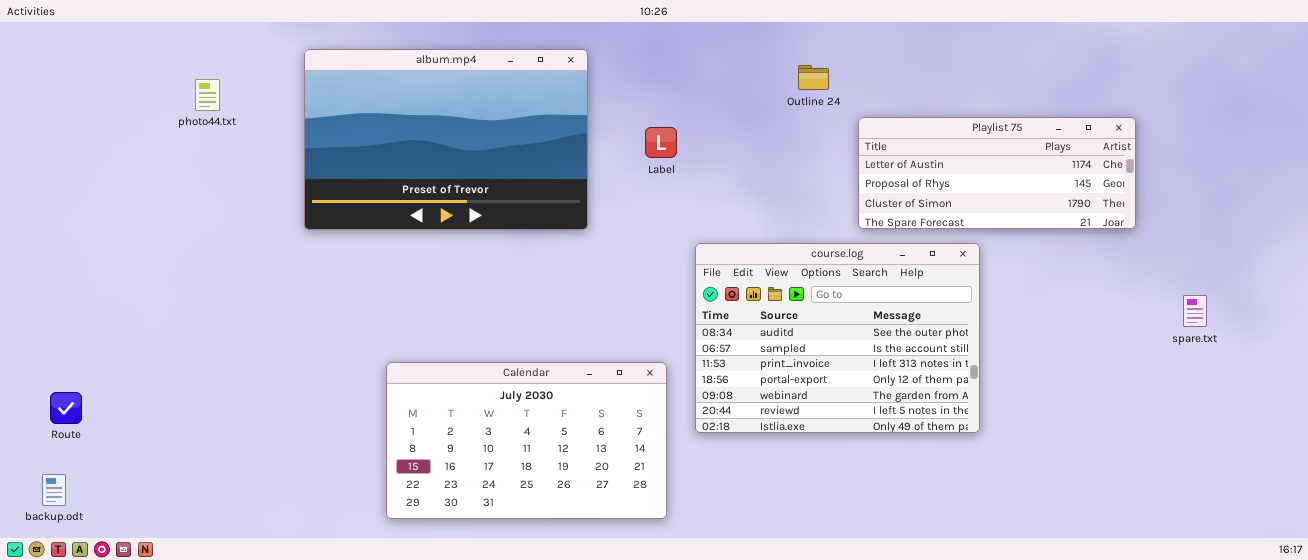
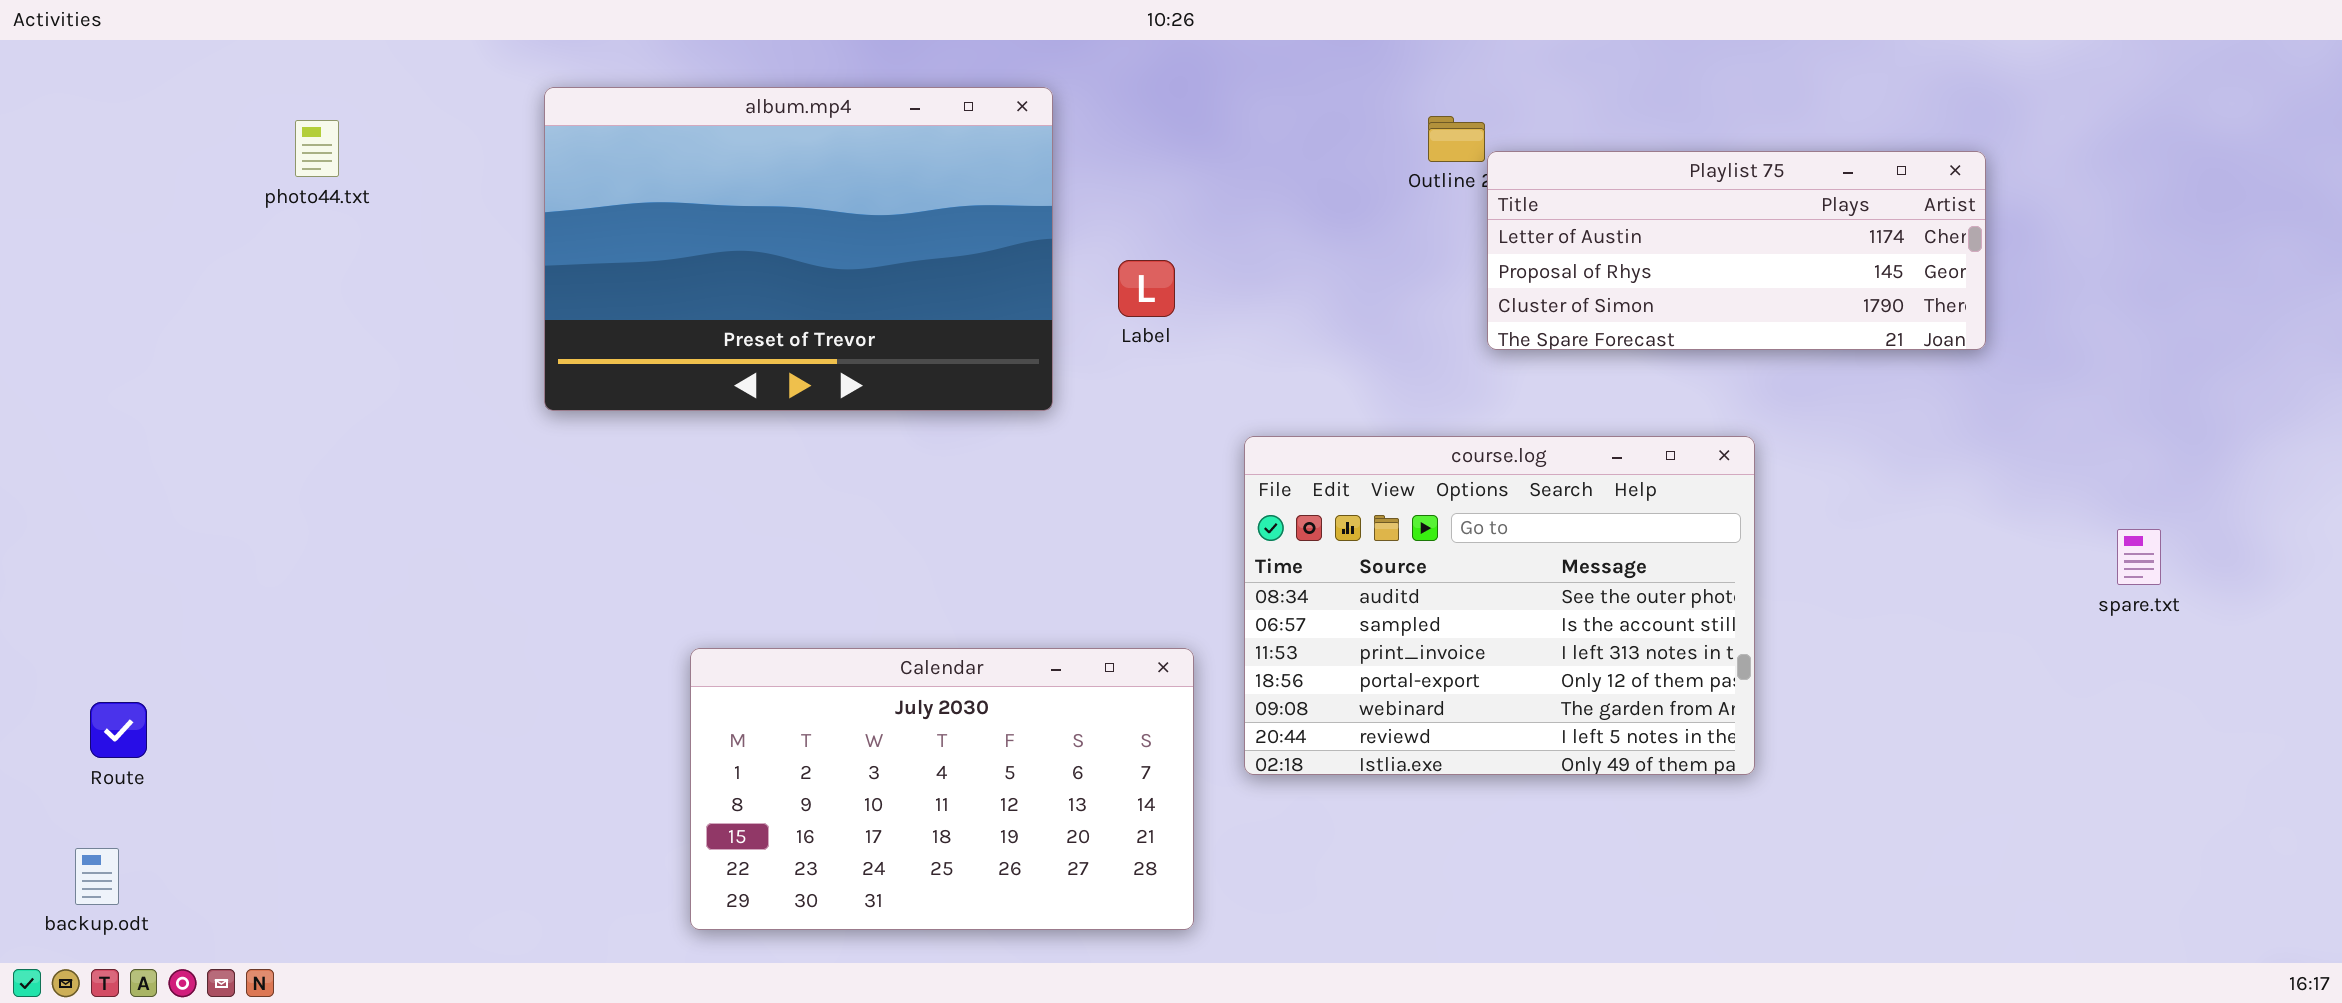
photo44.txt: [195,79,220,111] -> [295,120,339,177], moved
Playlist 75: [858,117,1136,229] -> [1487,151,1986,350], moved
Label: [645,127,677,158] -> [1118,260,1175,317], moved

